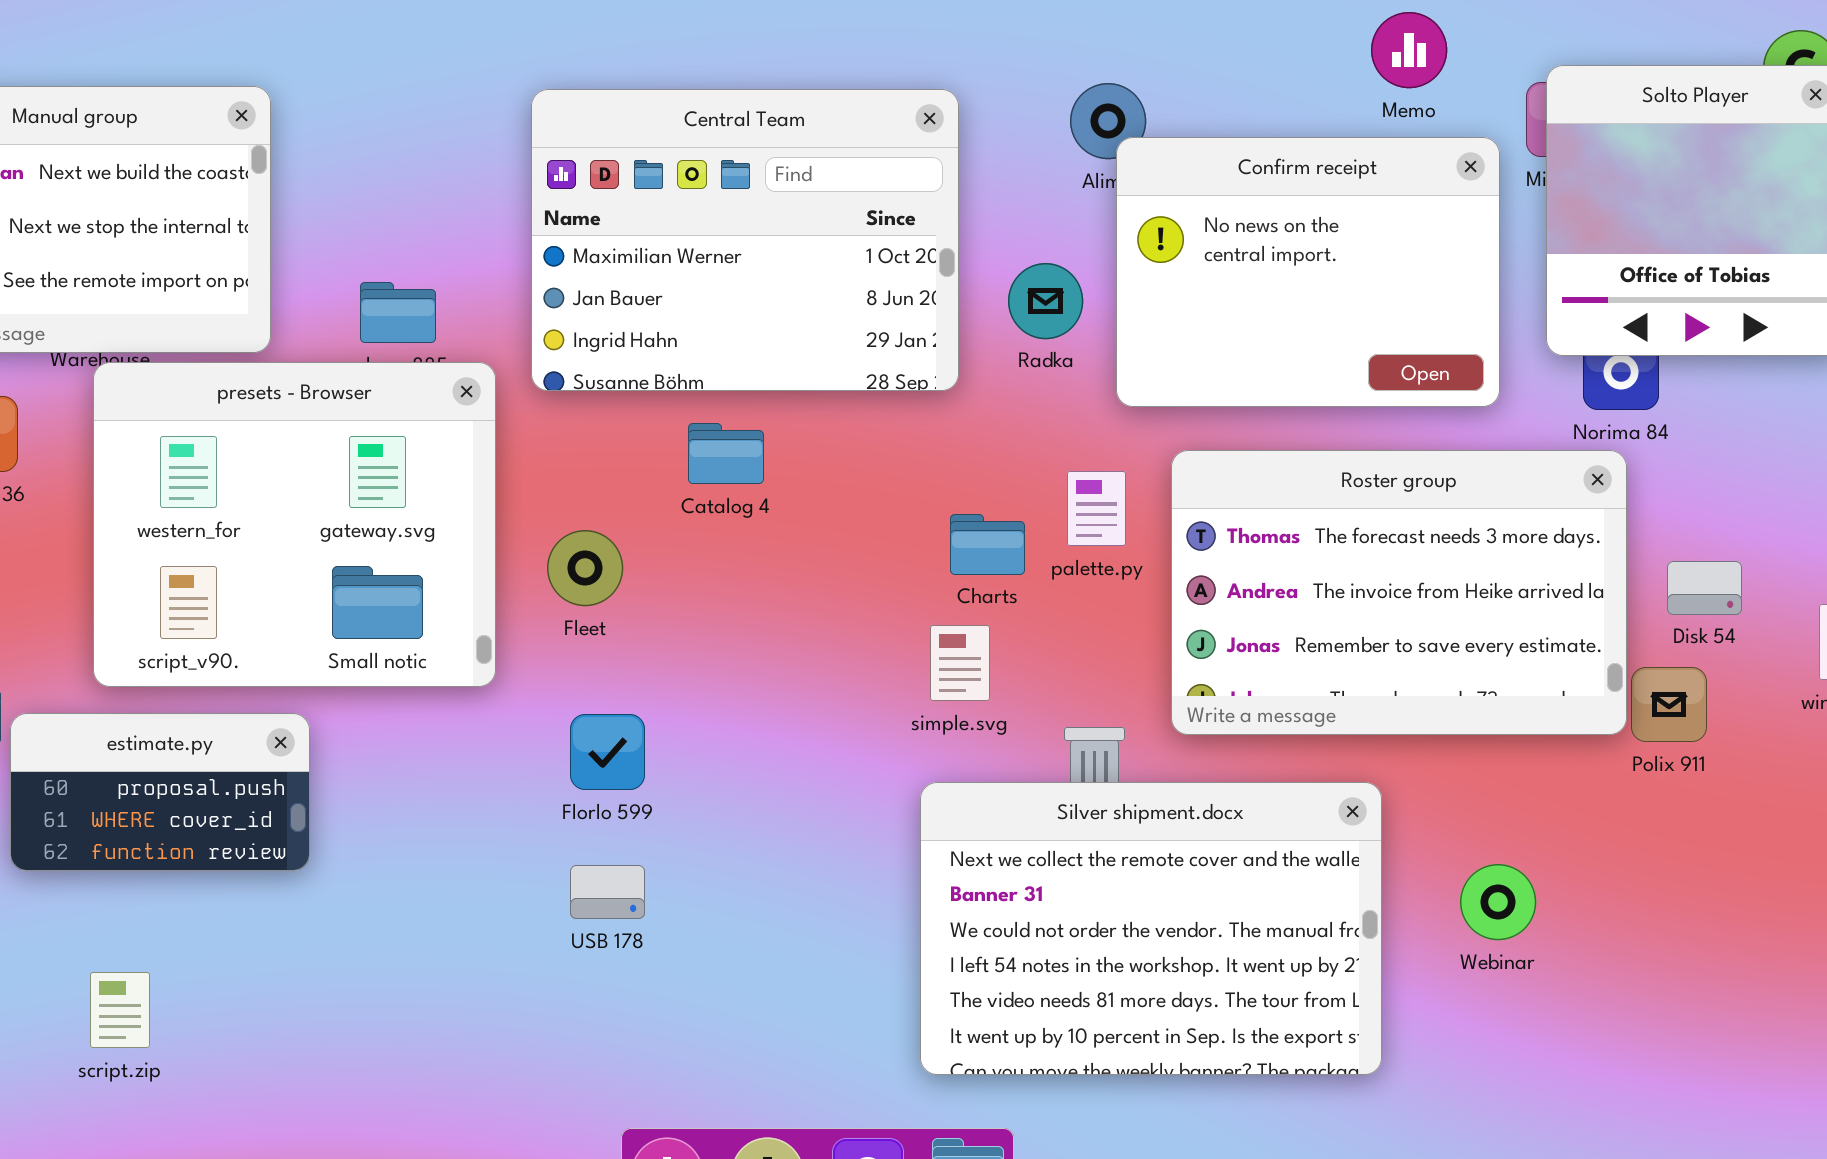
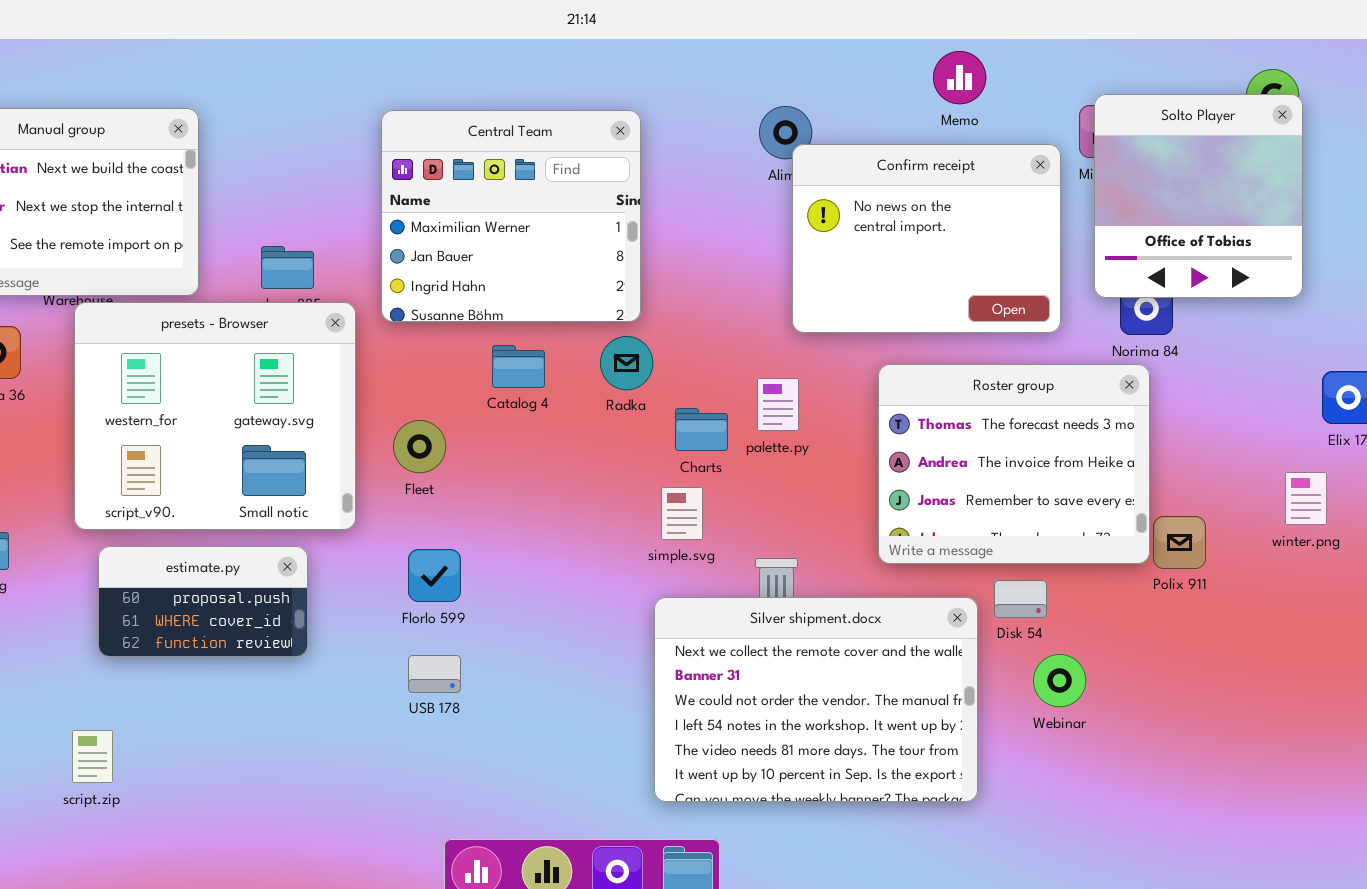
Memo: [1371,12,1447,88] -> [933,51,986,104], moved
Central Team: [531,89,959,391] -> [381,110,641,322], resized
Radka: [1008,263,1083,339] -> [600,336,653,390], moved
Roster group: [1171,450,1627,735] -> [878,364,1150,564], resized
Disk 54: [1667,561,1742,615] -> [994,580,1047,618], moved
estimate.py: [10,713,310,871] -> [98,546,308,657], moved

